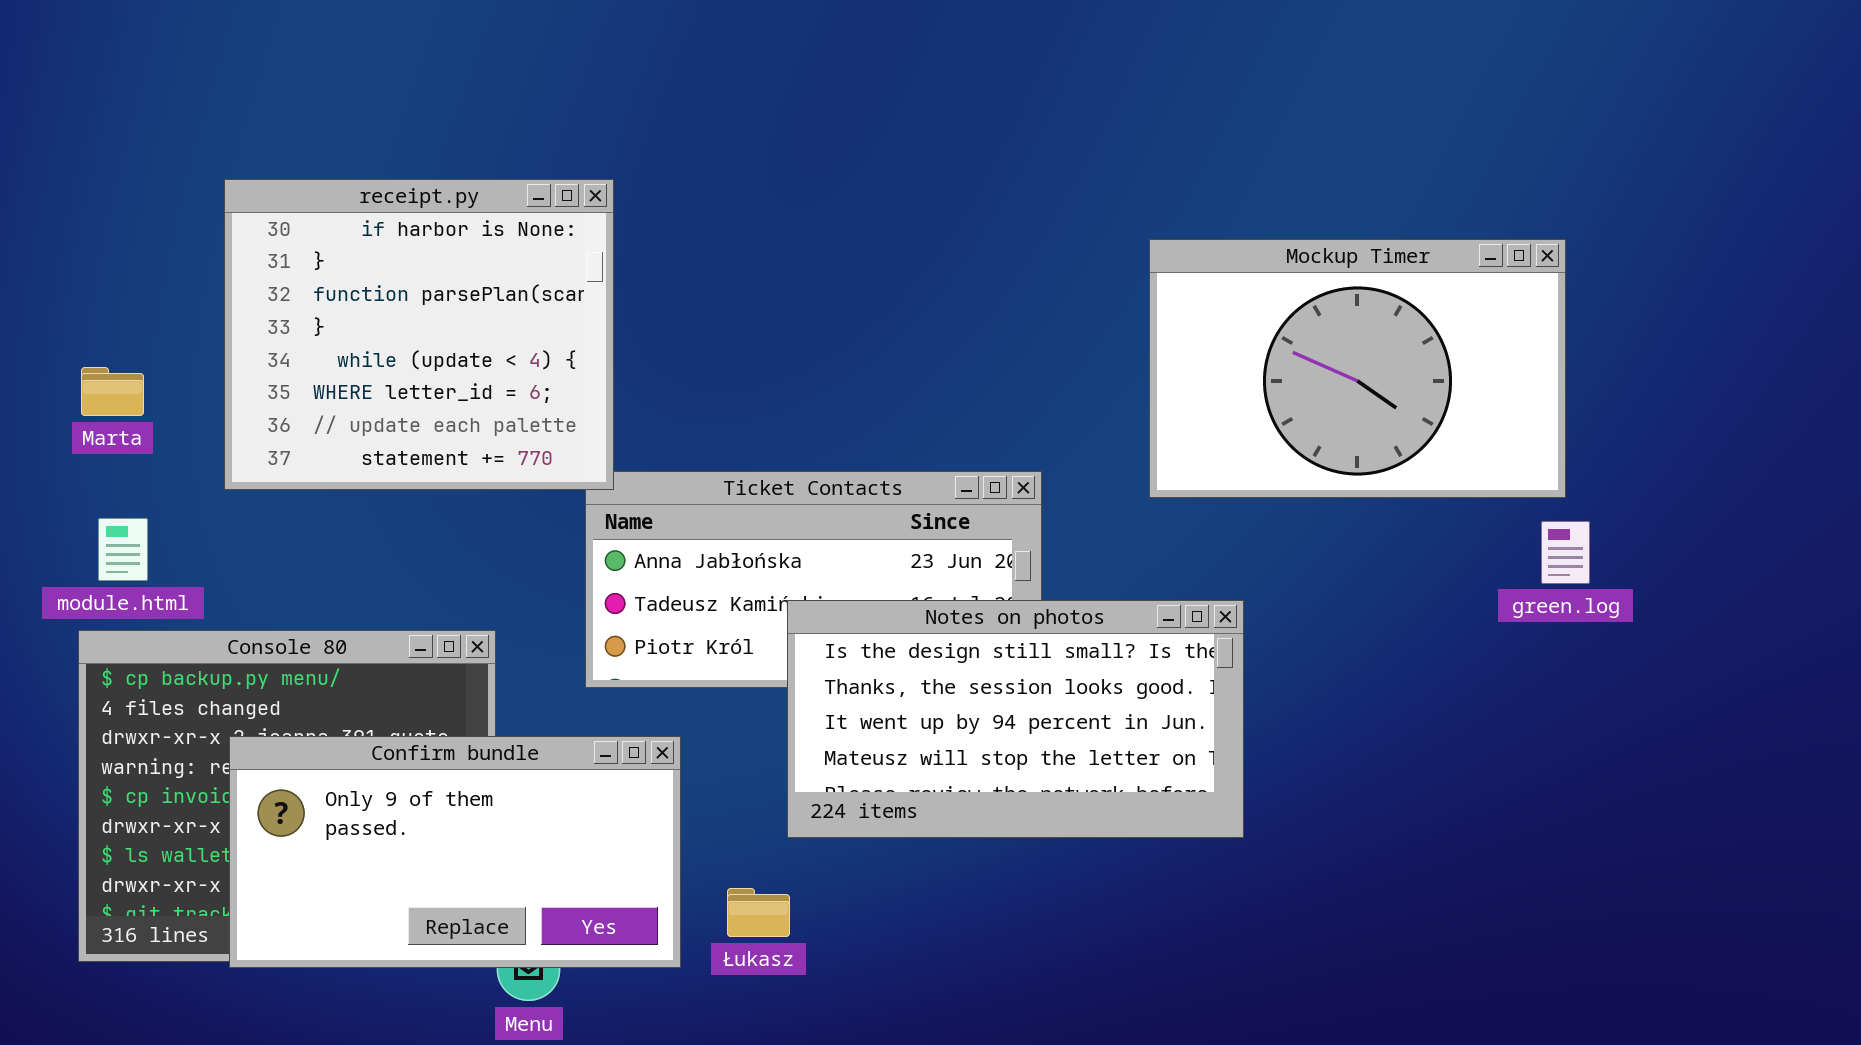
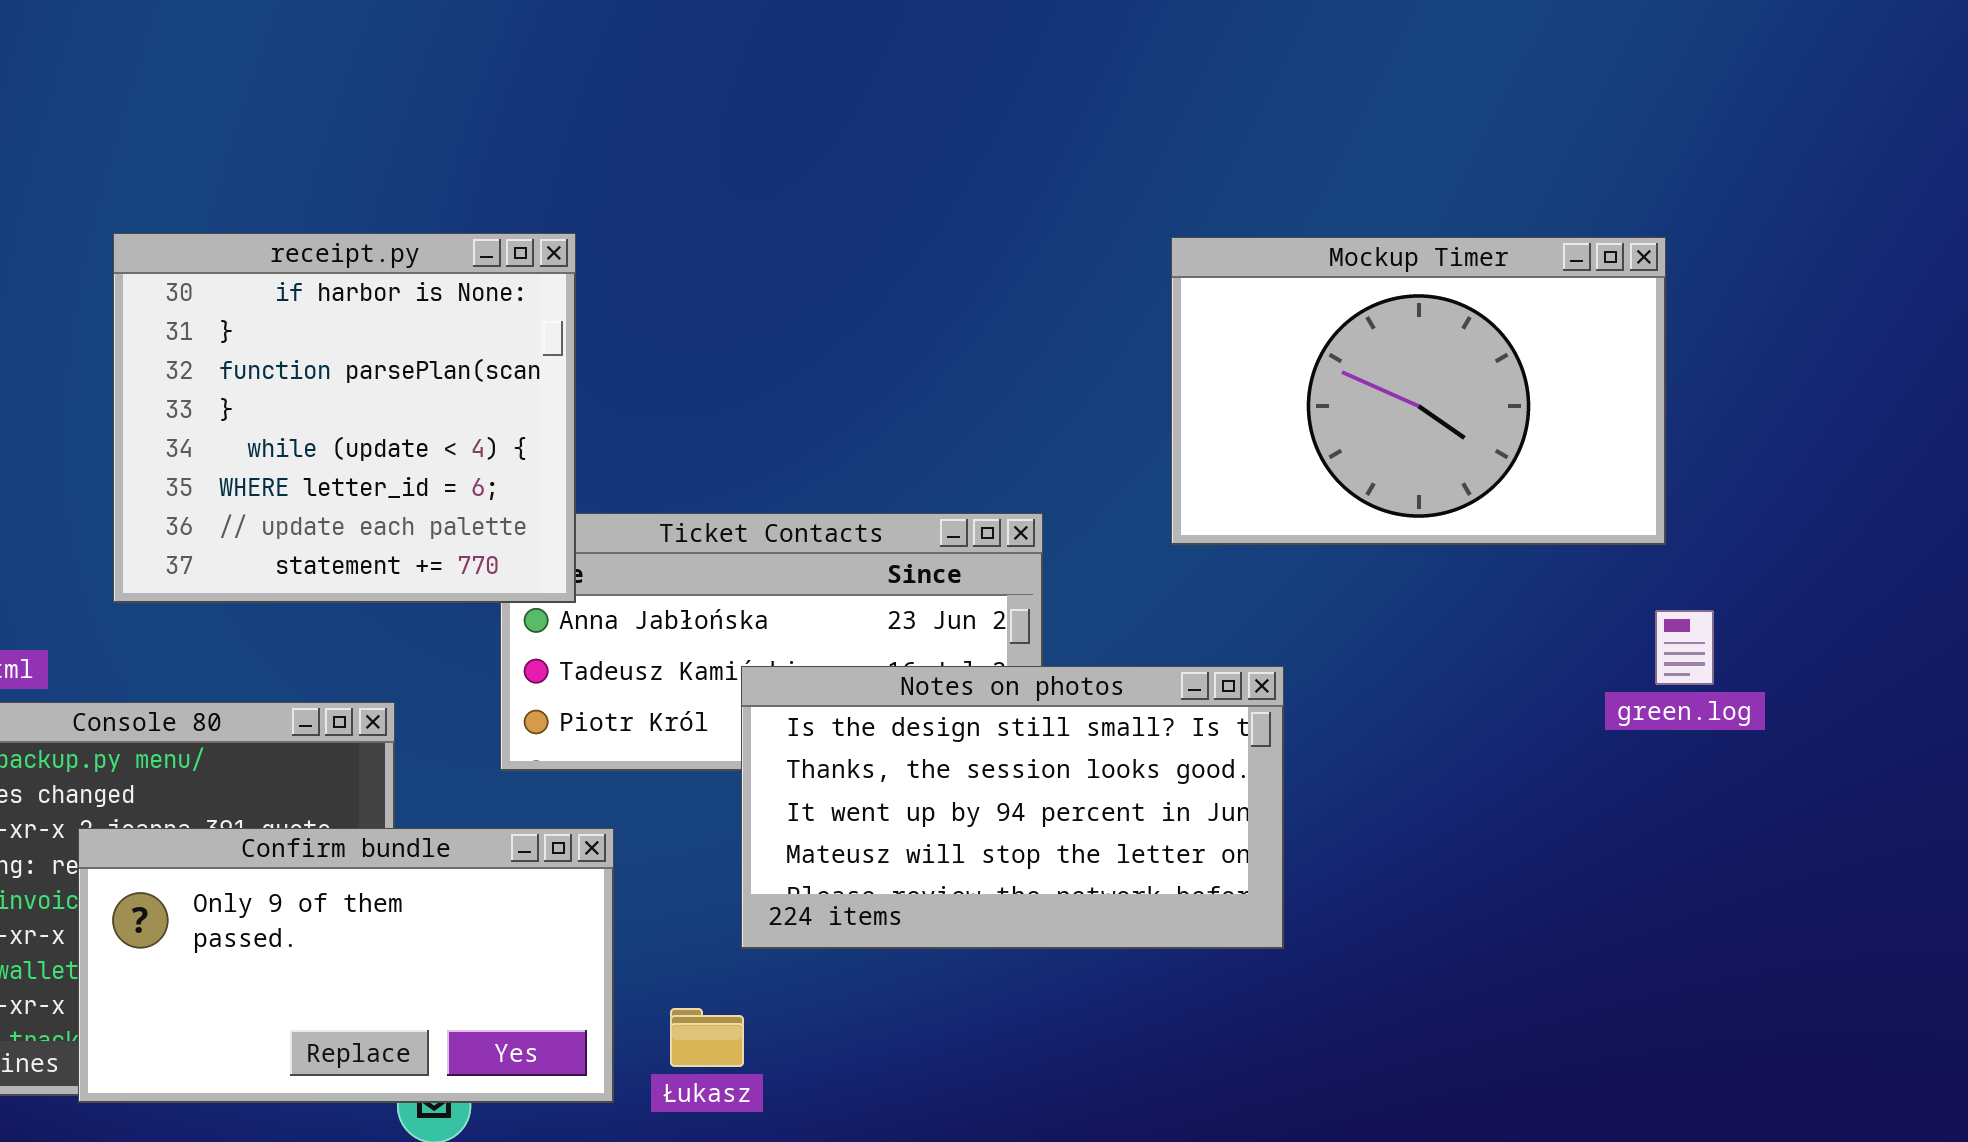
receipt.py: [224,179,614,490] -> [113,233,576,603], moved
green.log: [1541,521,1590,584] -> [1655,610,1714,685], moved

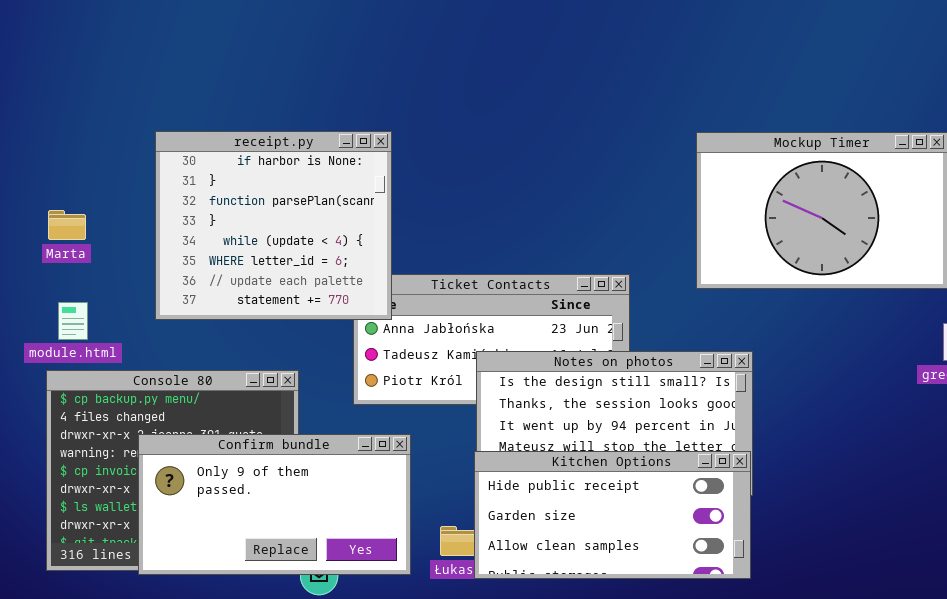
Kitchen Options: none -> [474,451,751,579], opened

